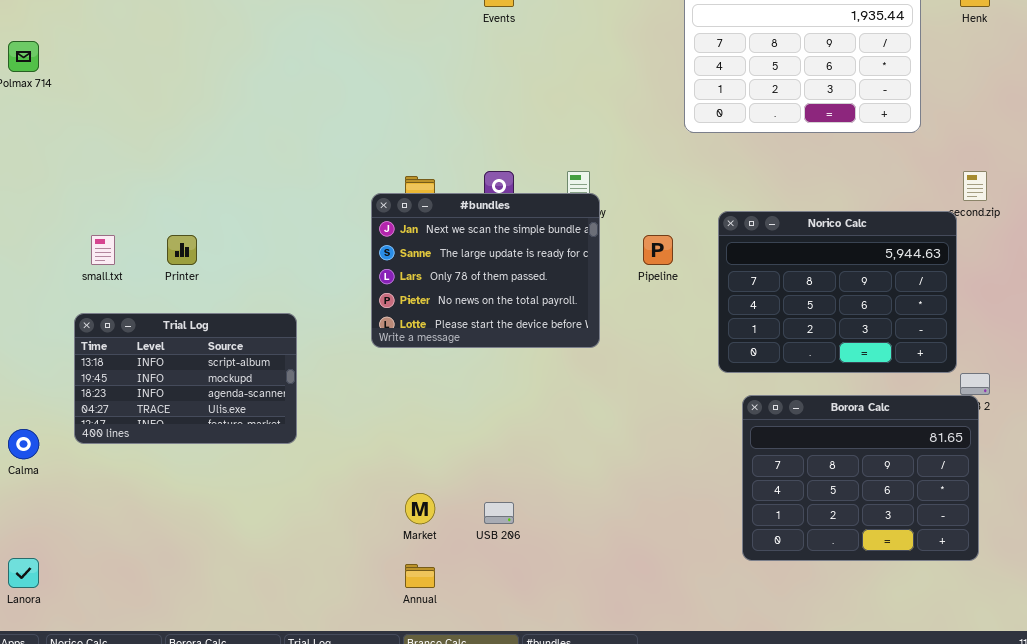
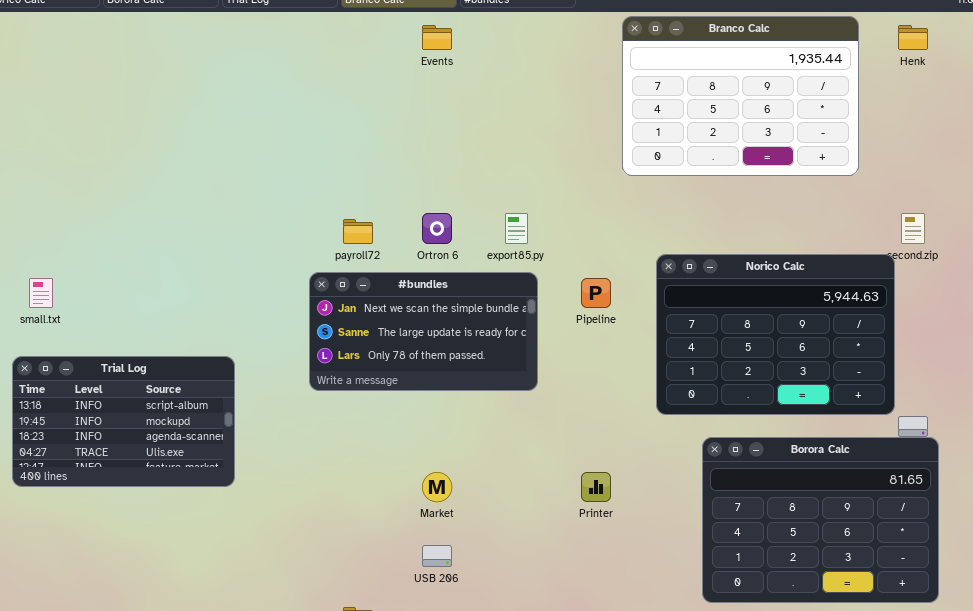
#bundles: [371,193,600,348] -> [309,272,538,391], resized
Printer: [167,235,197,265] -> [581,472,611,502], moved
Borora Calc: [742,395,979,561] -> [702,437,939,603], moved
Market: [405,493,435,524] -> [422,472,452,502], moved

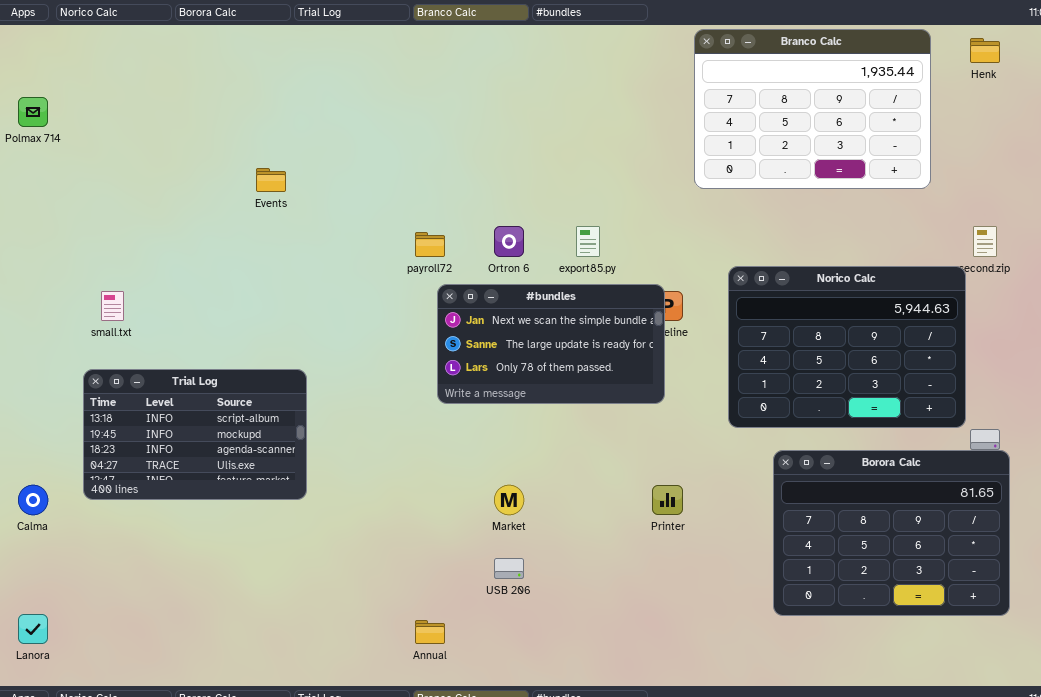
Events: [422,25,452,50] -> [256,168,286,192], moved
#bundles: [309,272,538,391] -> [437,284,665,404], moved

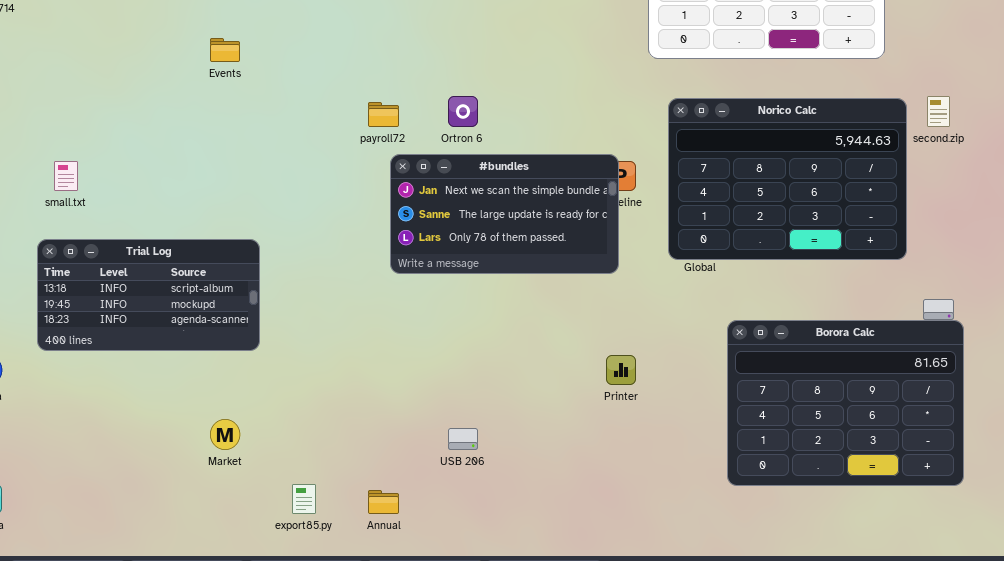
export85.py: [576,226,600,257] -> [292,484,316,514], moved
Norico Calc: [728,266,966,428] -> [668,98,907,260], moved
Trial Log: [83,369,307,500] -> [37,239,260,351], resized
Market: [494,485,524,515] -> [210,419,240,450], moved

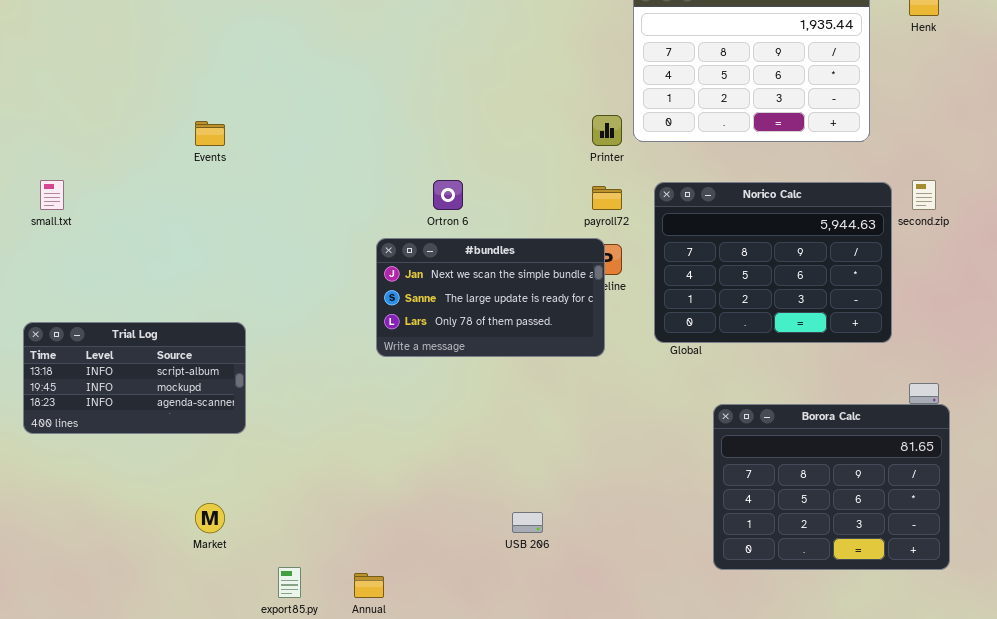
payroll72: [368,102,399,127] -> [592,186,622,210], moved
small.txt: [54,161,78,191] -> [40,180,64,210], moved
Printer: [606,355,636,385] -> [592,115,622,146], moved
USB 206: [448,428,478,450] -> [512,512,543,533], moved

